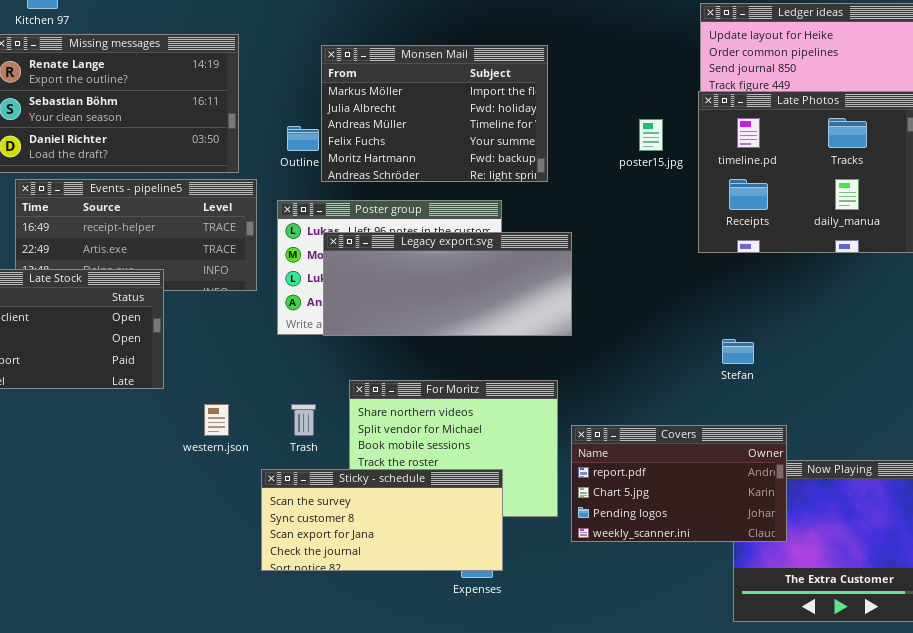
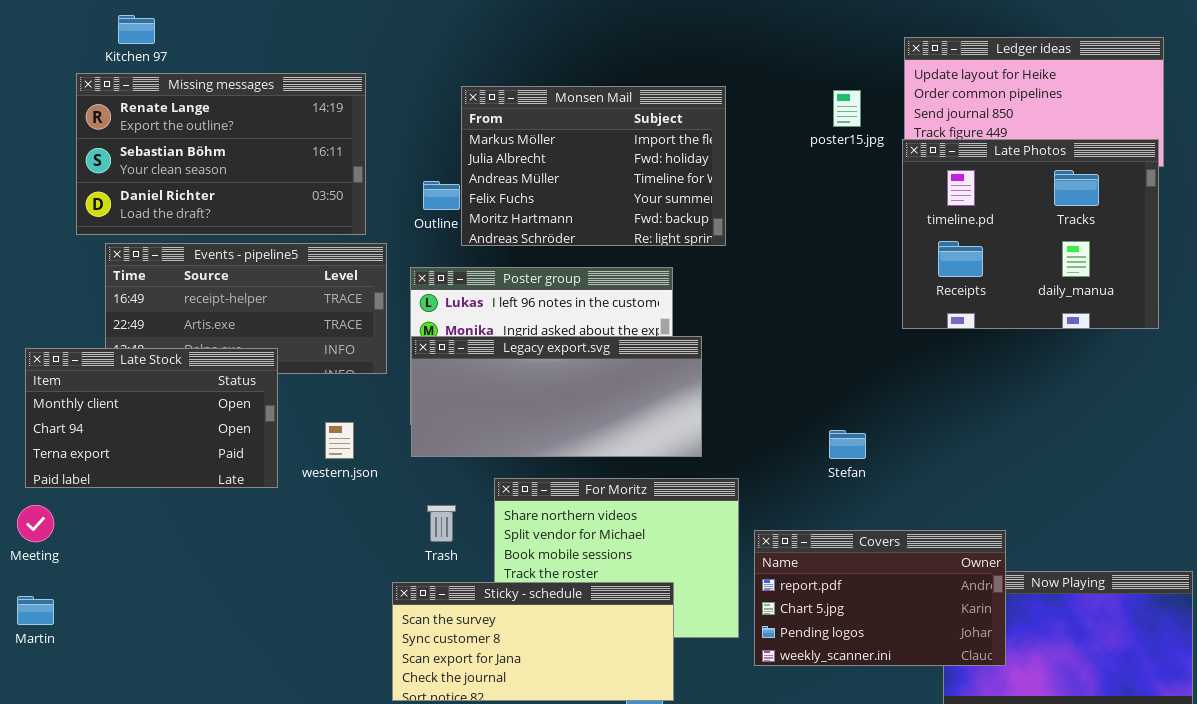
poster15.jpg: [639,119,663,151] -> [833,90,861,127], moved
Legacy export.svg: [323,232,572,336] -> [411,336,702,457], moved
Stefan: [722,339,754,364] -> [829,430,866,459], moved
western.json: [204,404,229,436] -> [325,422,354,459], moved

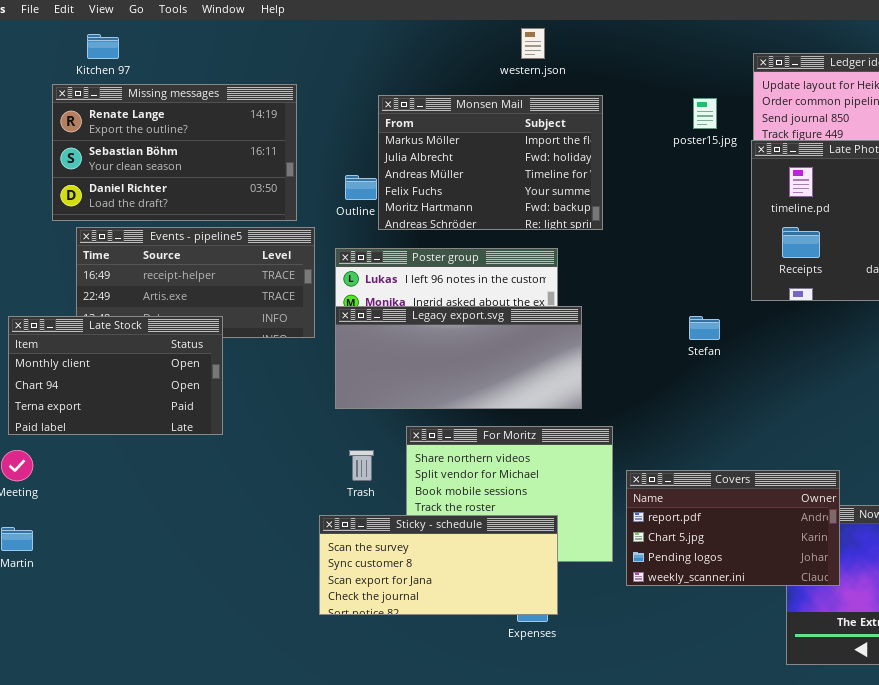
western.json: [325,422,354,459] -> [521,28,545,59], moved
Stefan: [829,430,866,459] -> [689,316,720,340], moved

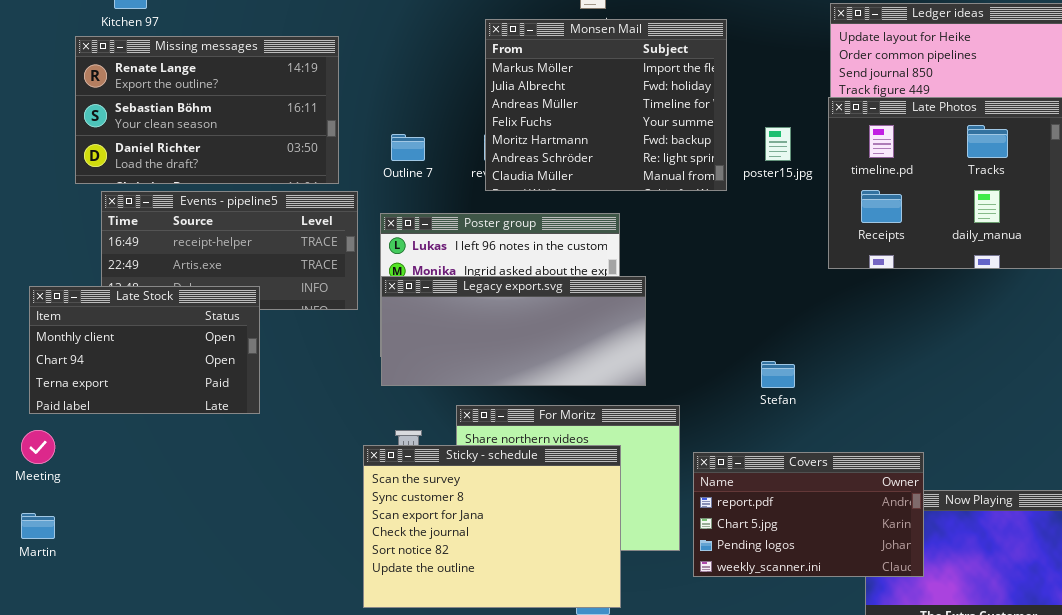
Monsen Mail: [378,95,603,230] -> [485,19,727,191], moved, resized
poster15.jpg: [693,98,717,129] -> [765,127,791,161], moved
Stefan: [689,316,720,340] -> [761,361,795,388], moved
Sticky - schedule: [319,515,558,615] -> [363,445,621,608], resized

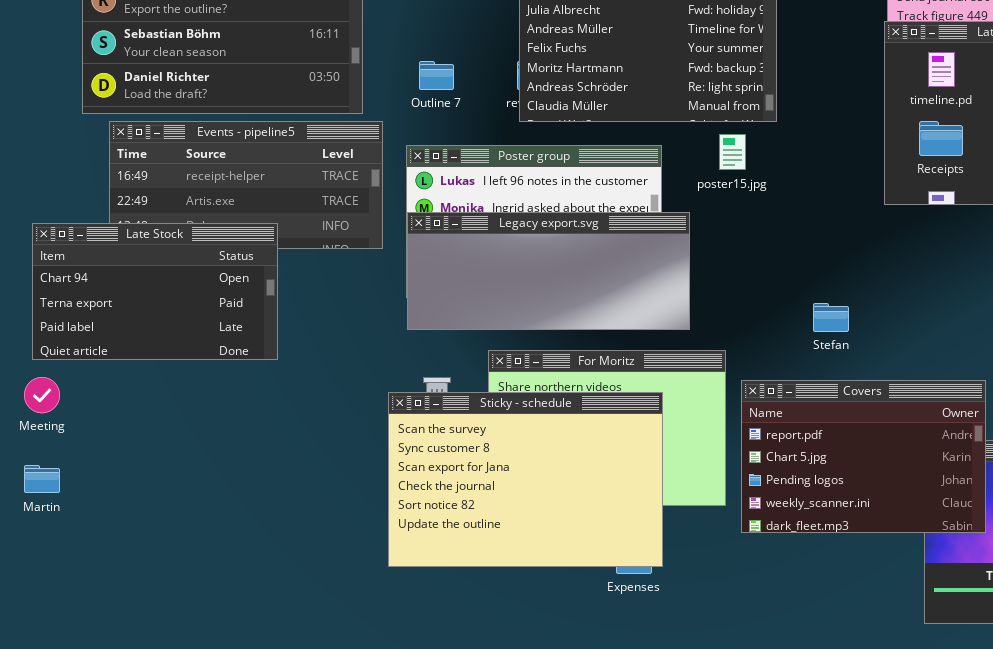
poster15.jpg: [765,127,791,161] -> [719,134,746,170], moved
Late Stock: [29,286,260,414] -> [32,223,278,360], scrolled down 1 row
Covers: [693,452,924,577] -> [741,380,986,533], resized

